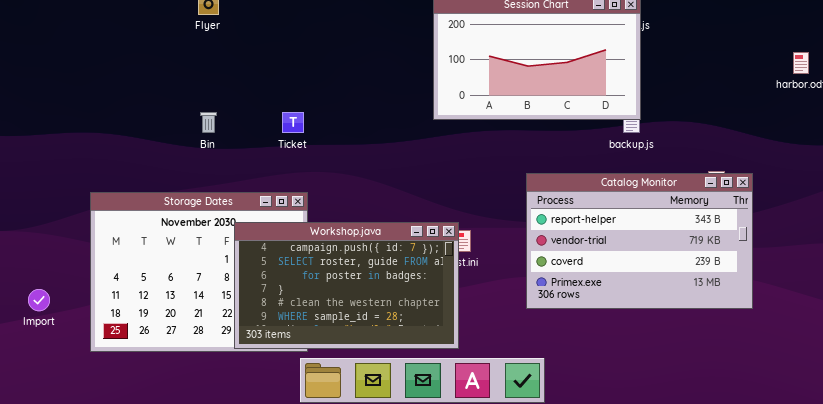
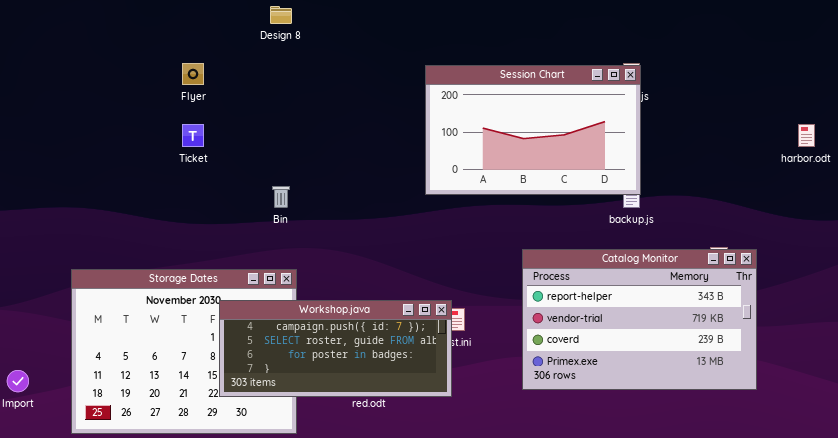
Bin: [200,112,217,133] -> [272,186,290,208], moved
Ticket: [282,112,304,133] -> [182,124,204,147], moved
Workshop.java: [234,222,459,349] -> [219,300,452,397], resized

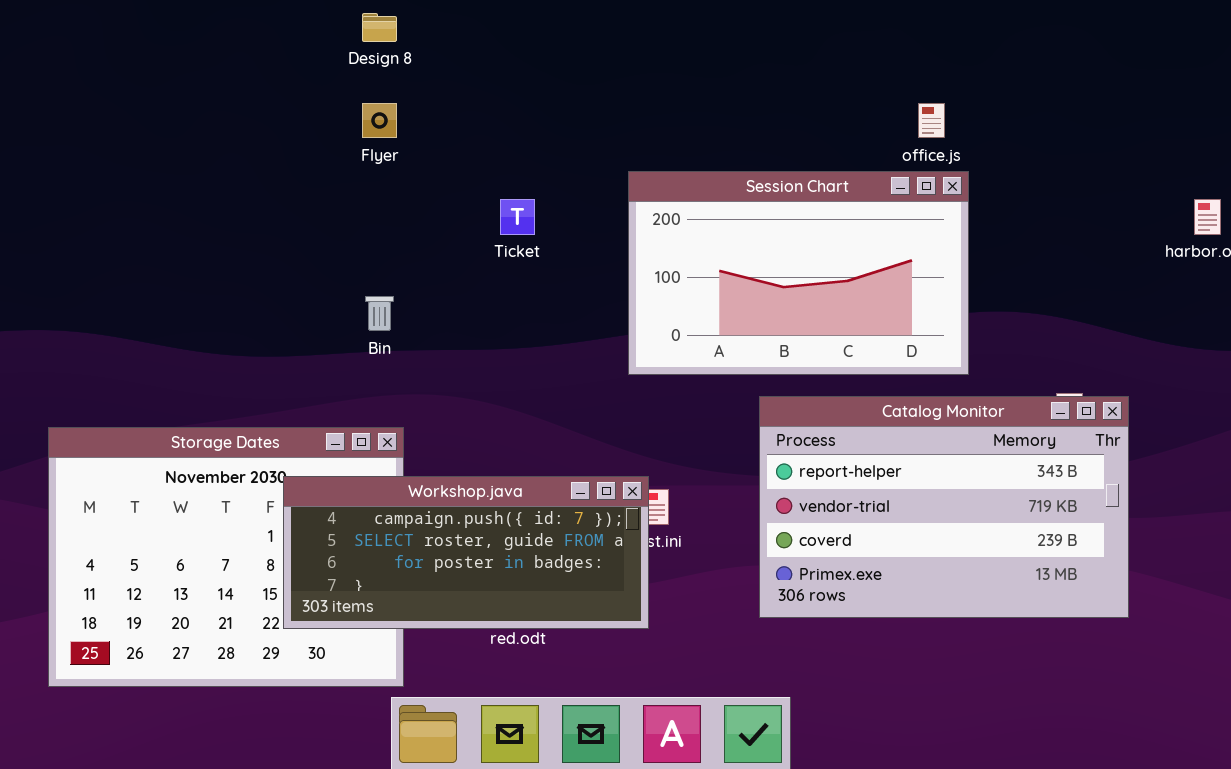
Flyer: [182,63,204,85] -> [362,103,397,138], moved
Session Chart: [425,65,641,195] -> [628,171,969,375], moved
Ticket: [182,124,204,147] -> [500,199,535,235], moved

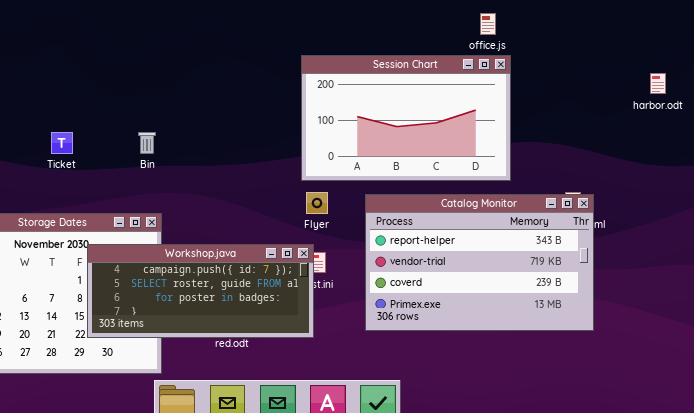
Flyer: [362,103,397,138] -> [306,192,328,214], moved
Ticket: [500,199,535,235] -> [51,132,73,154], moved
Catalog Monitor: [759,396,1129,618] -> [365,194,594,331], moved

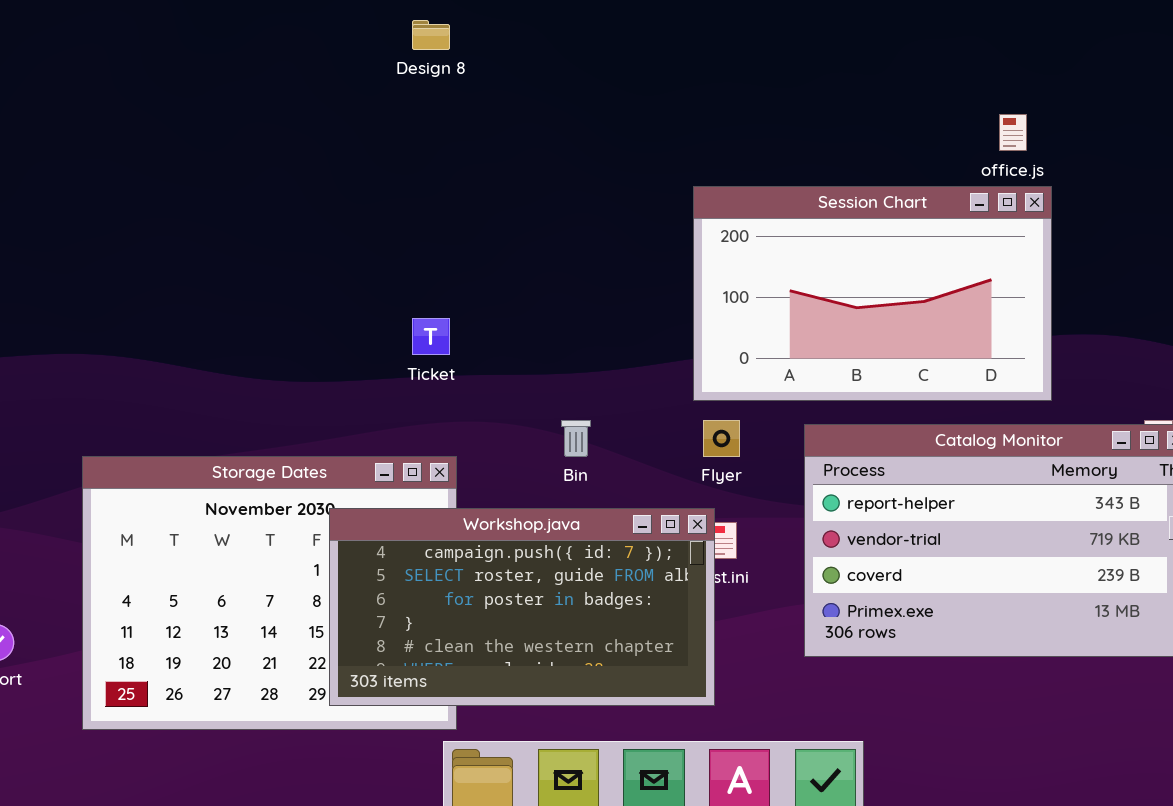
Ticket: [51,132,73,154] -> [412,318,450,355], moved
Bin: [138,132,156,154] -> [561,420,591,457], moved
Workshop.java: [87,244,314,338] -> [329,508,715,706], resized

